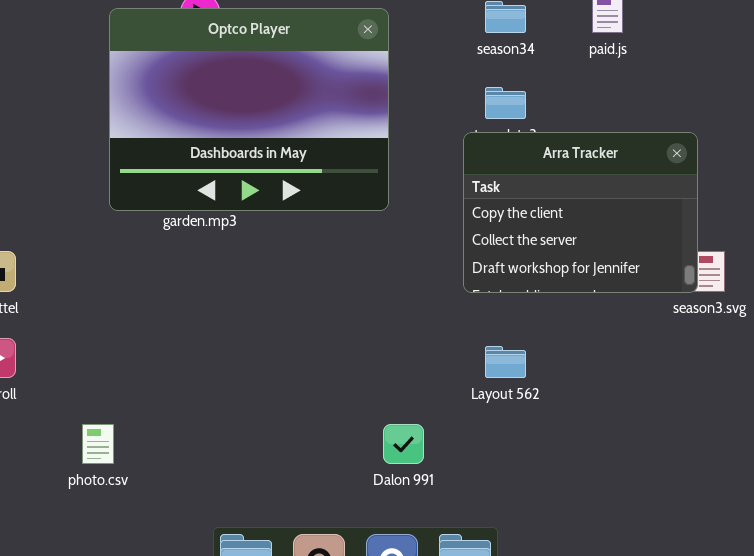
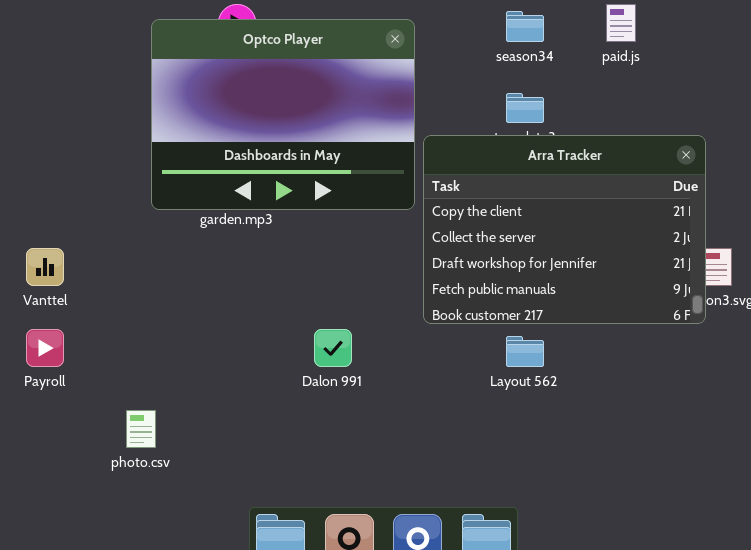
Arra Tracker: [463,132,698,293] -> [423,135,706,324], resized
Dalon 991: [383,424,424,464] -> [314,329,352,367], moved

